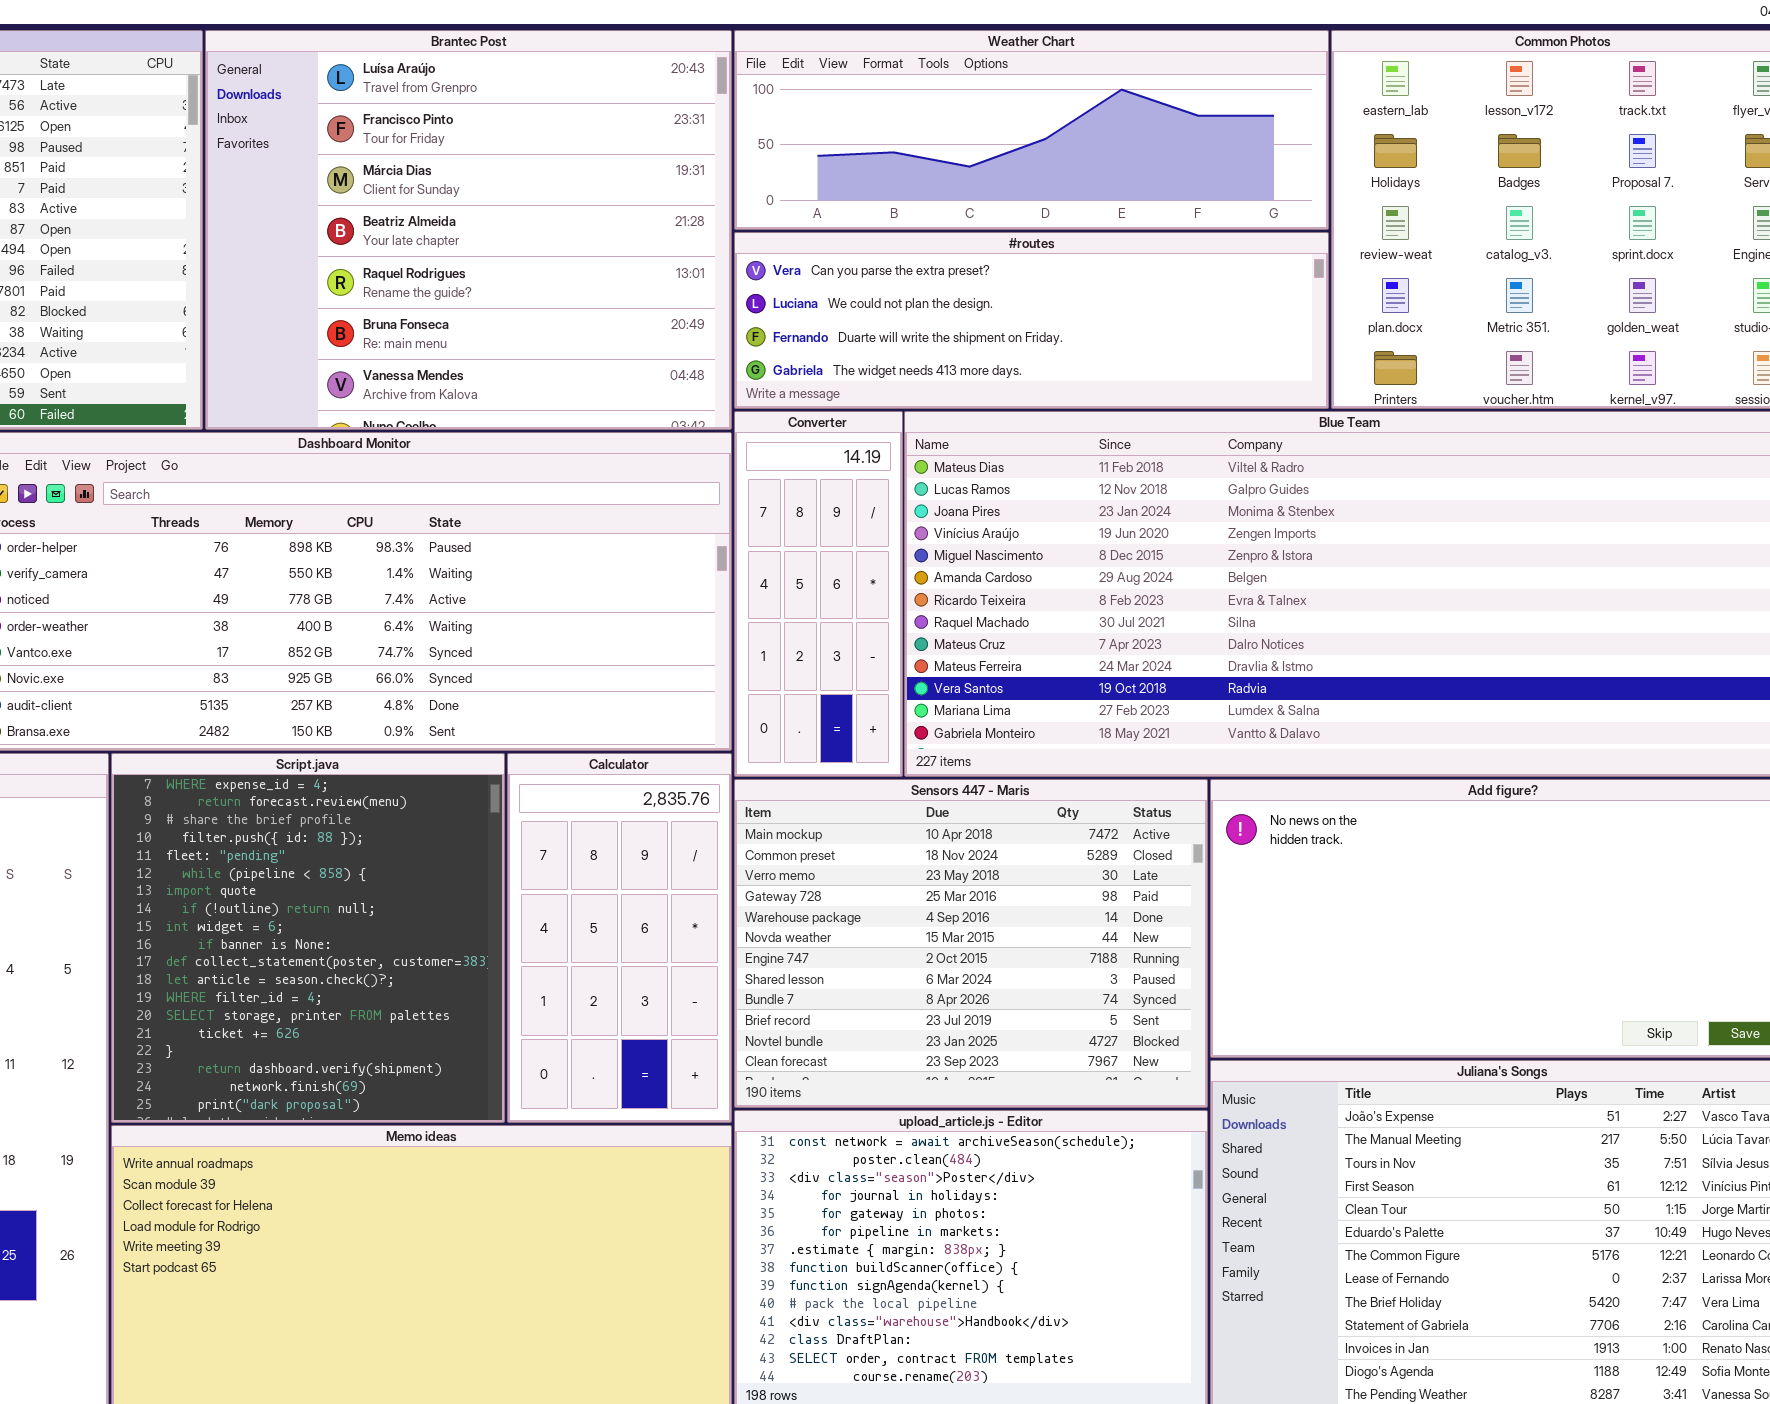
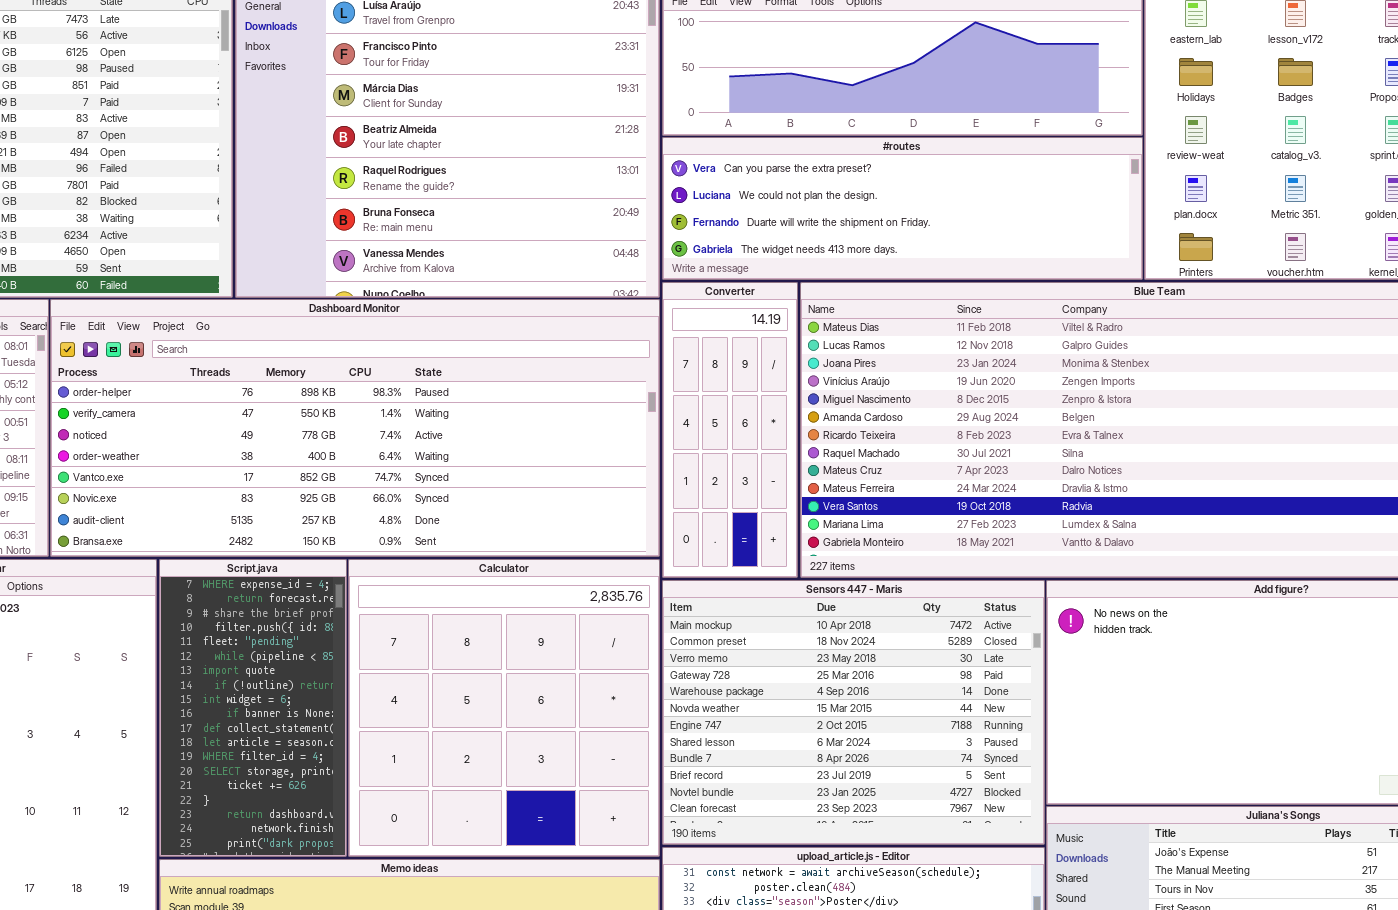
Script.java: [111,753,505,1123] -> [159,559,347,857], resized
Calculator: [507,753,732,1123] -> [348,559,660,857], resized

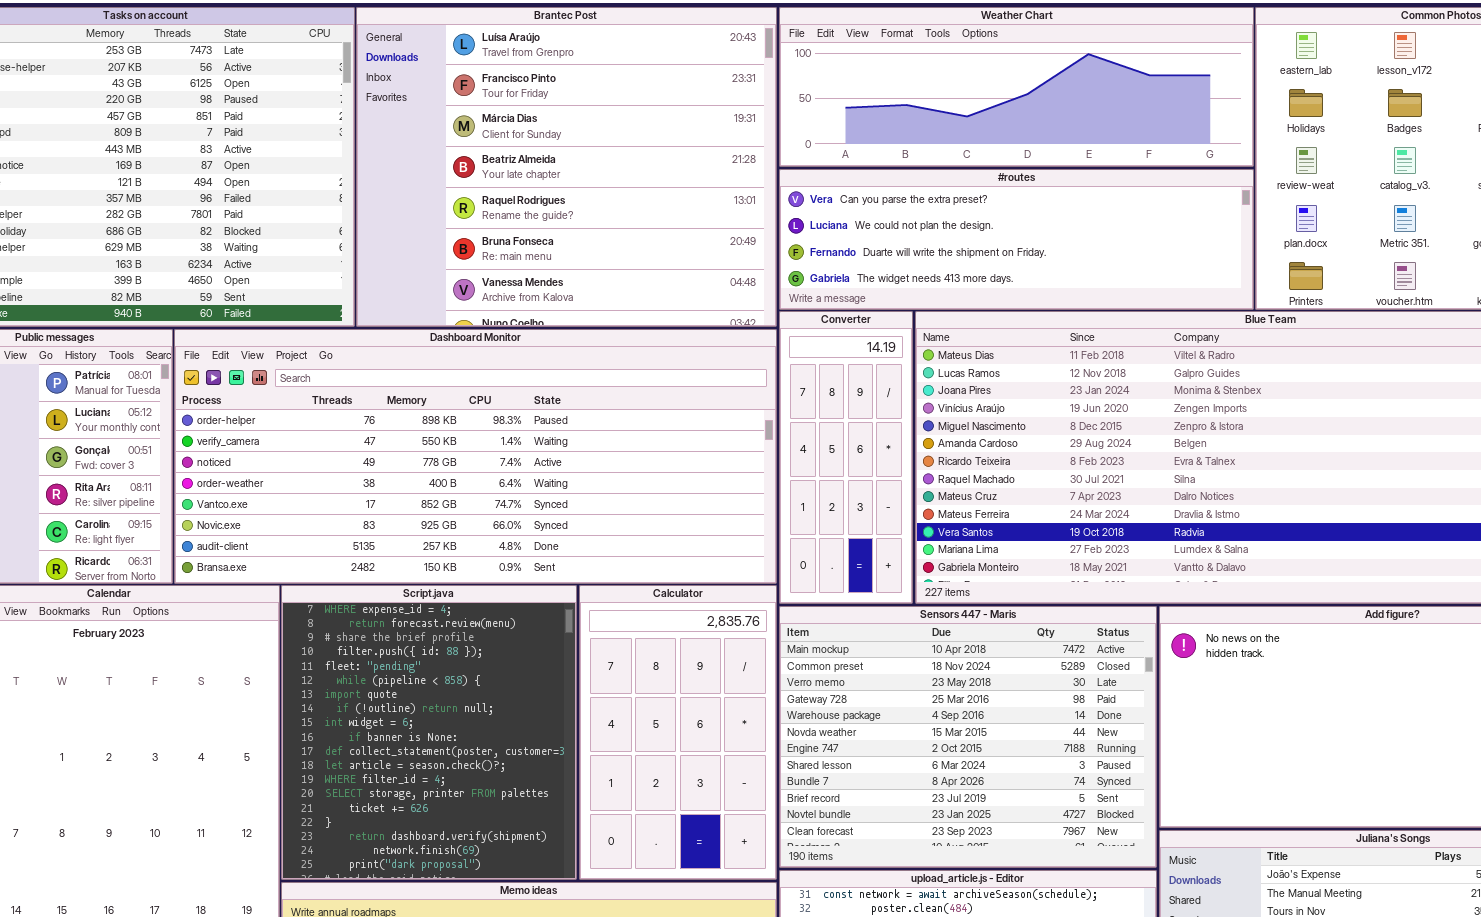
Script.java: [159,559,347,857] -> [281,585,577,880], resized
Calculator: [348,559,660,857] -> [579,585,777,880], resized

